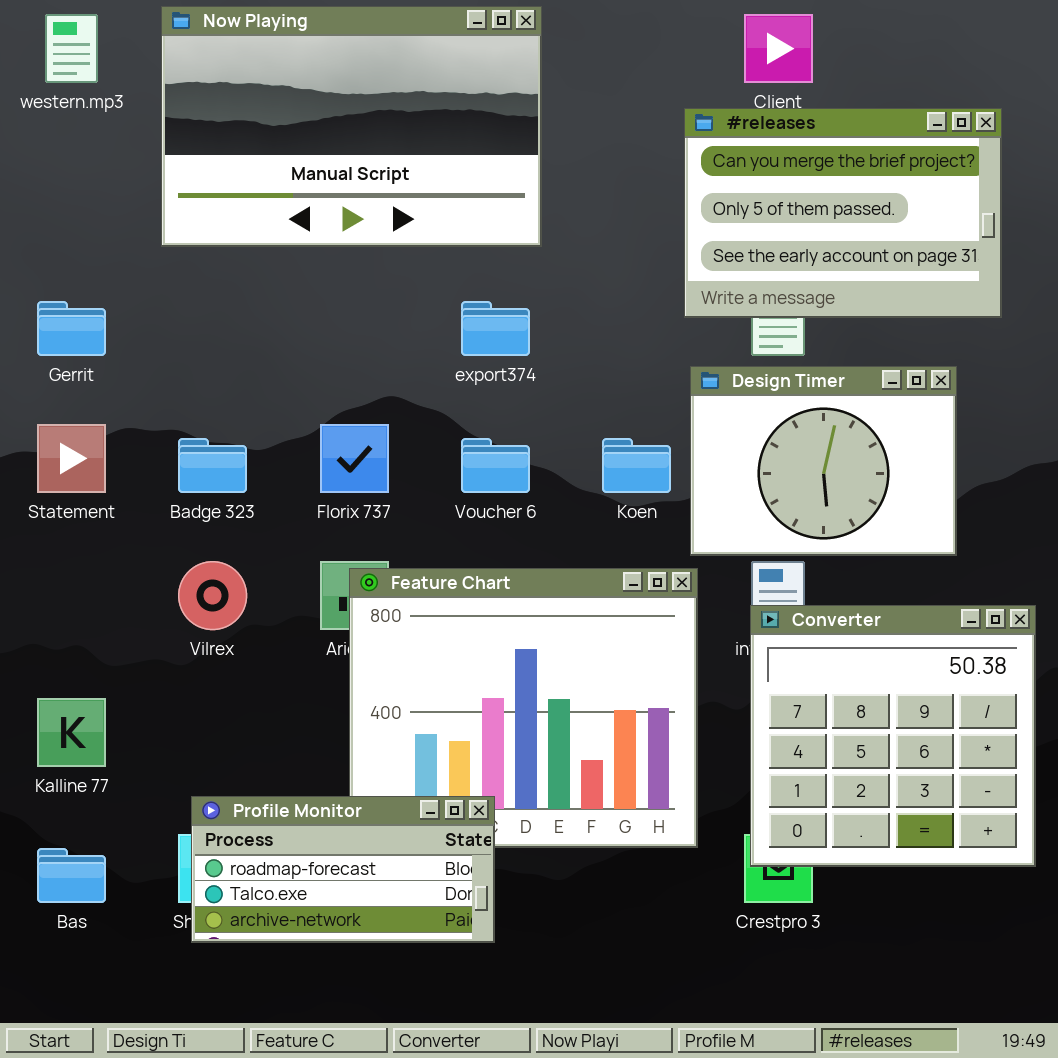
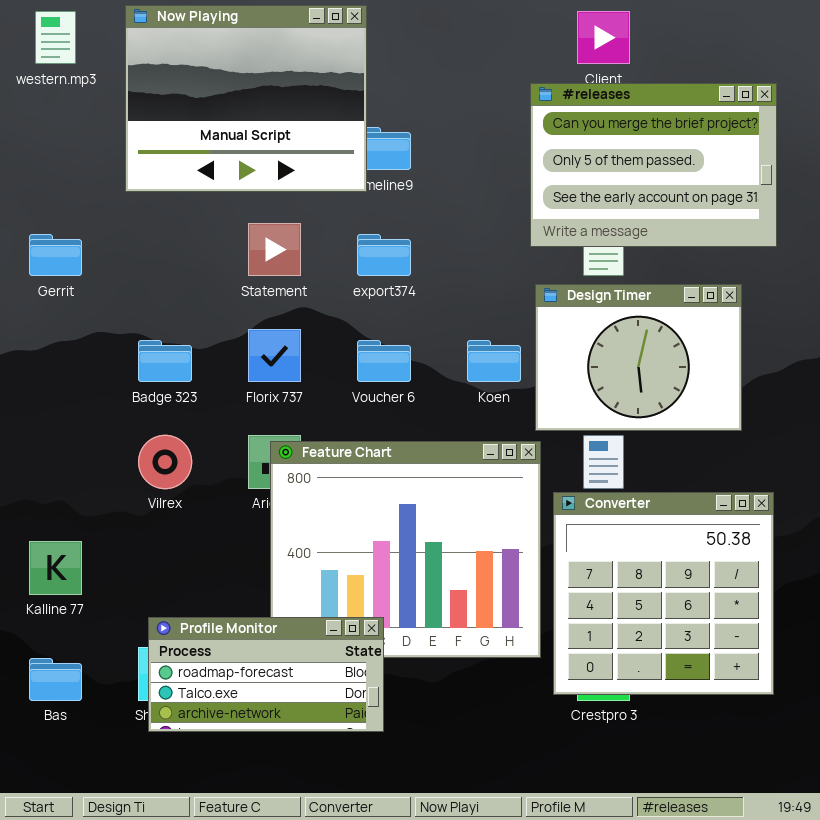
Now Playing: [161,6,542,247] -> [125,5,367,192], resized
Statement: [37,424,106,493] -> [248,223,301,276], moved
Converter: [750,605,1036,867] -> [553,492,774,695], moved

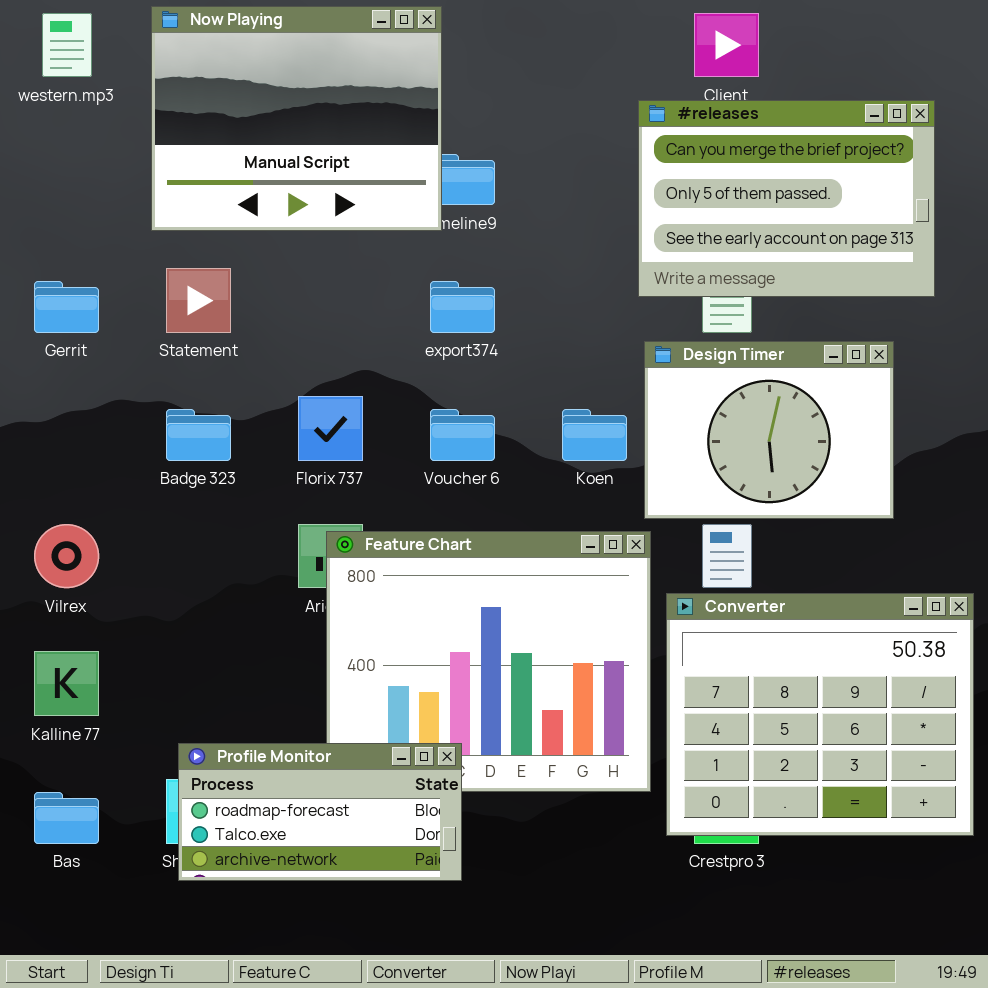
Statement: [248,223,301,276] -> [166,268,231,333], moved
Vilrex: [138,435,192,489] -> [34,524,99,588], moved
Converter: [553,492,774,695] -> [666,593,974,836], resized

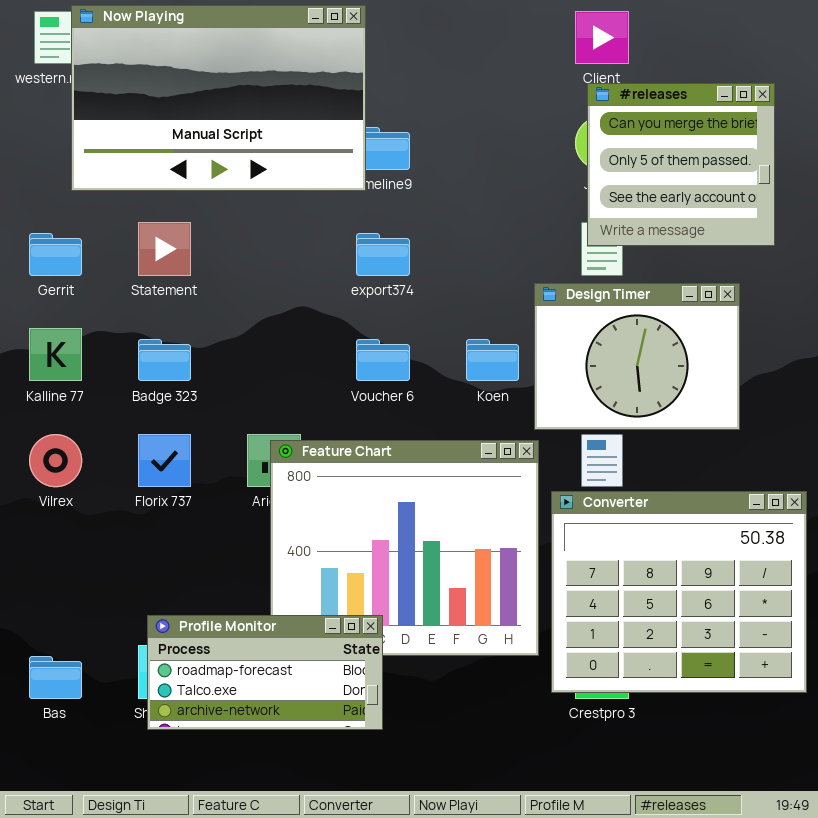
Now Playing: [151,6,442,231] -> [71,5,366,191], resized
#releases: [638,100,935,297] -> [587,83,775,246], resized
Florix 737: [298,396,363,461] -> [138,434,191,487], moved
Kalline 77: [34,651,99,716] -> [29,328,82,381], moved

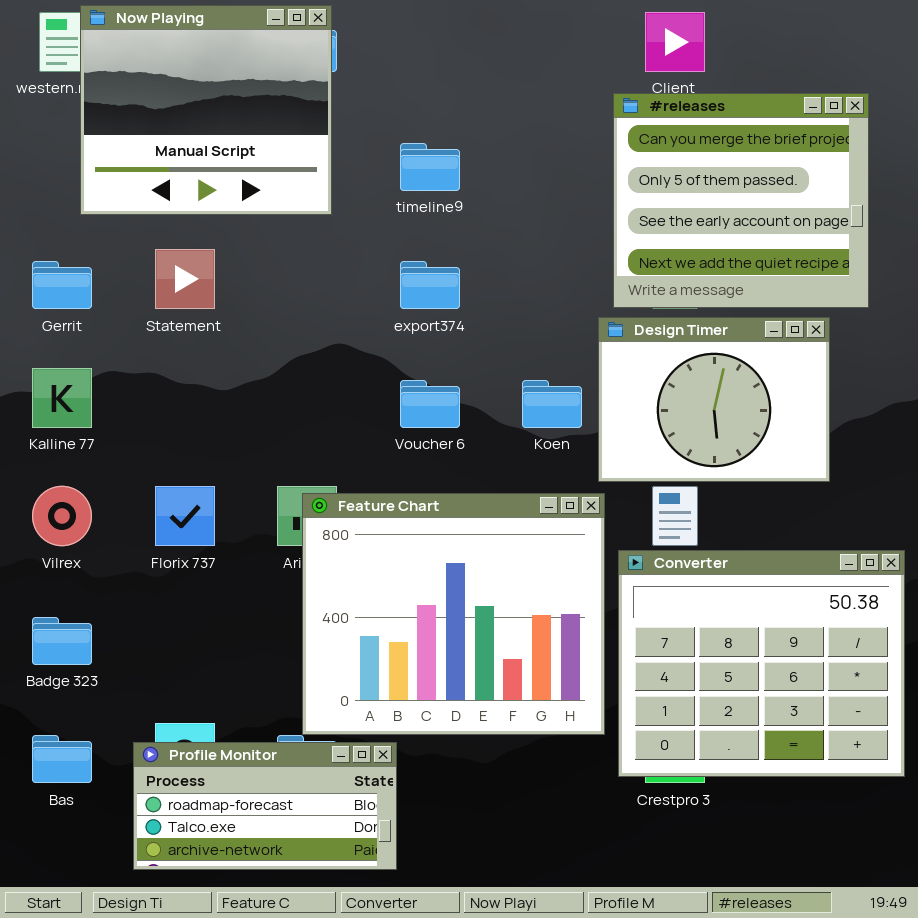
Now Playing: [71,5,366,191] -> [80,5,332,215], resized
#releases: [587,83,775,246] -> [613,93,869,308], resized
Badge 323: [138,339,191,381] -> [32,617,92,665], moved
Profile Monitor: [147,615,383,730] -> [133,742,397,870], moved

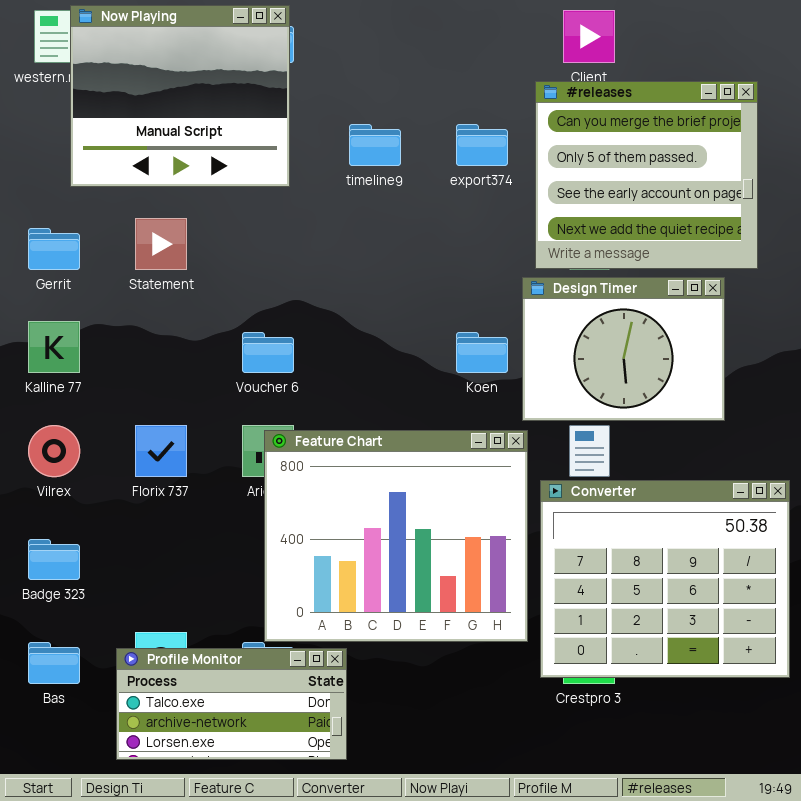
export374: [400,261,460,309] -> [456,124,508,166], moved
Voucher 6: [400,380,460,428] -> [242,332,294,373], moved
Profile Monitor: [133,742,397,870] -> [116,648,347,760], scrolled down 1 row

